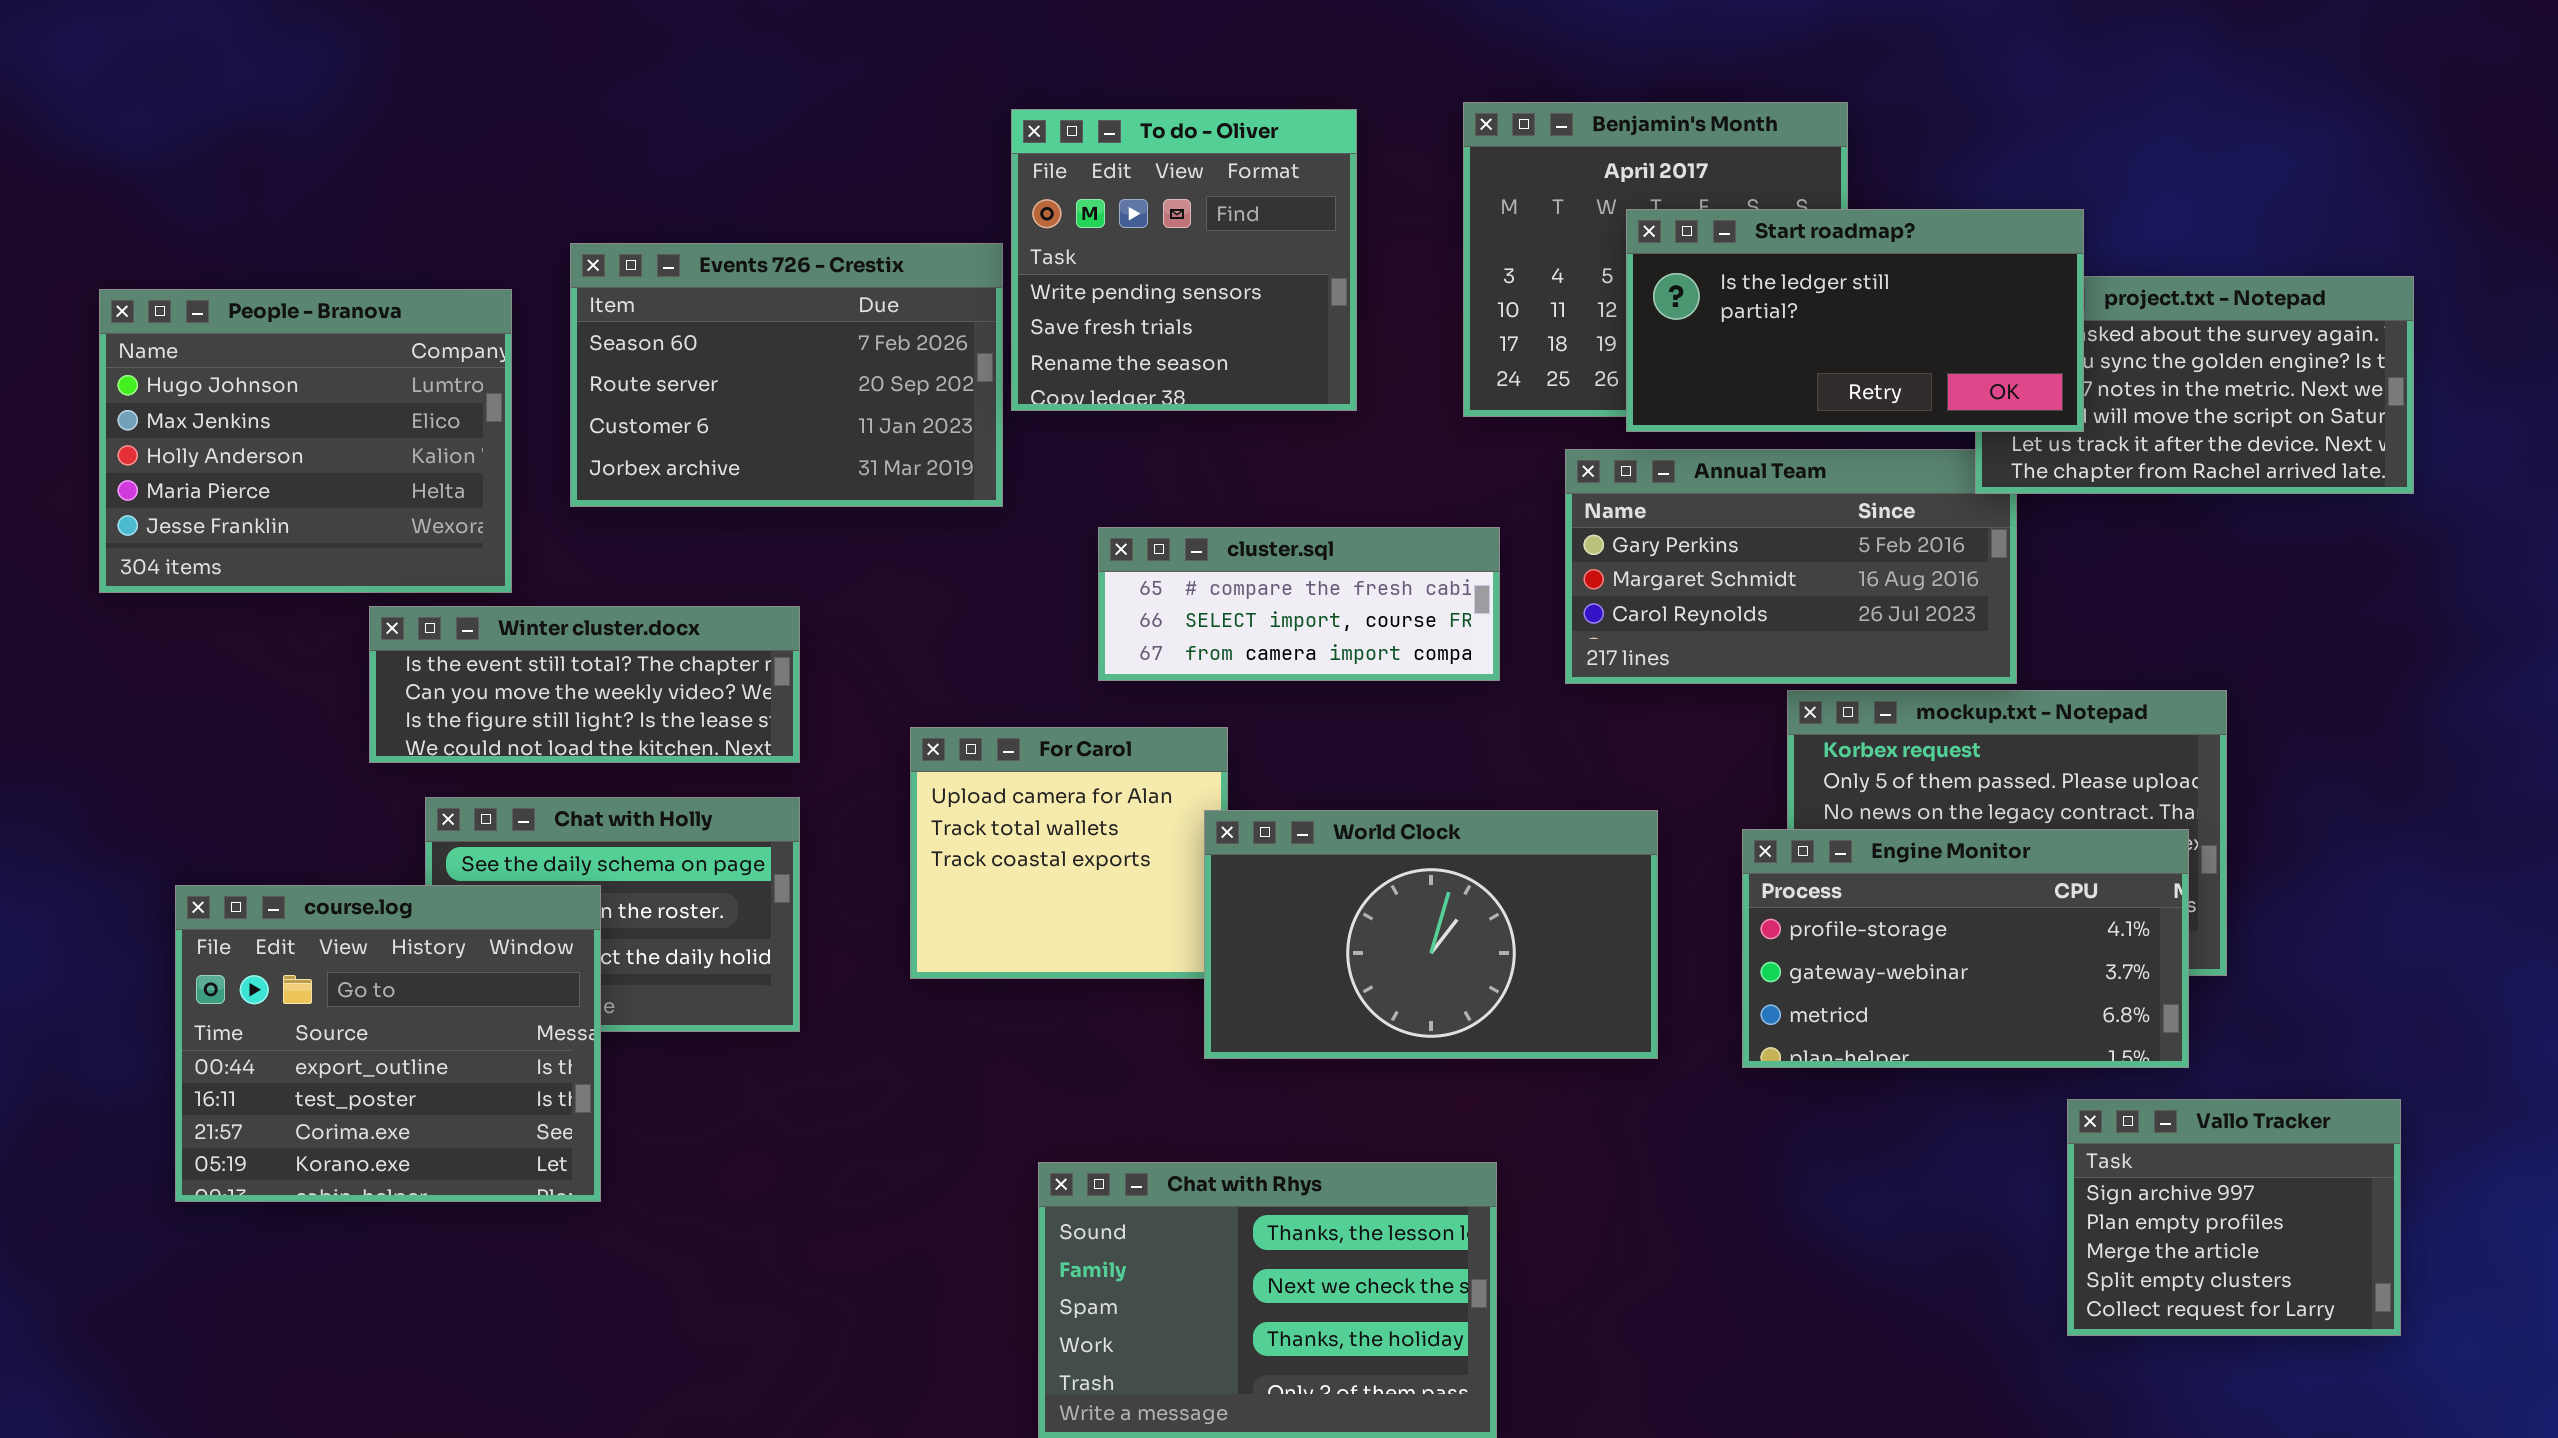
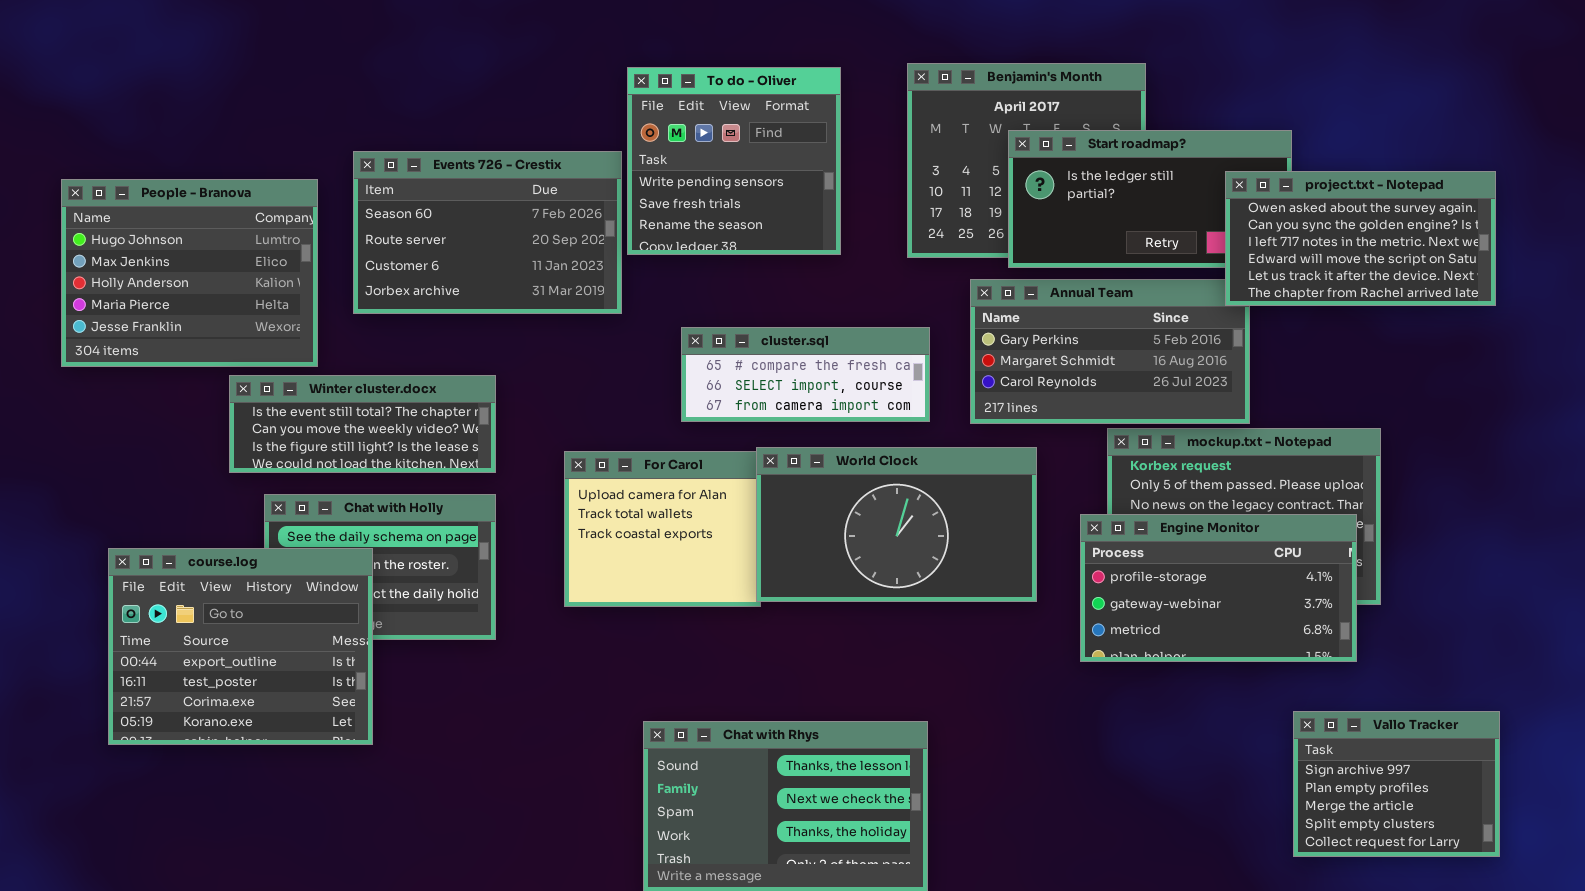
project.txt - Notepad: [1975,276,2414,494] -> [1225,171,1496,306], raised
World Clock: [1204,810,1658,1059] -> [756,447,1037,602], moved
Vallo Tracker: [2067,1099,2401,1336] -> [1293,711,1500,857], moved

